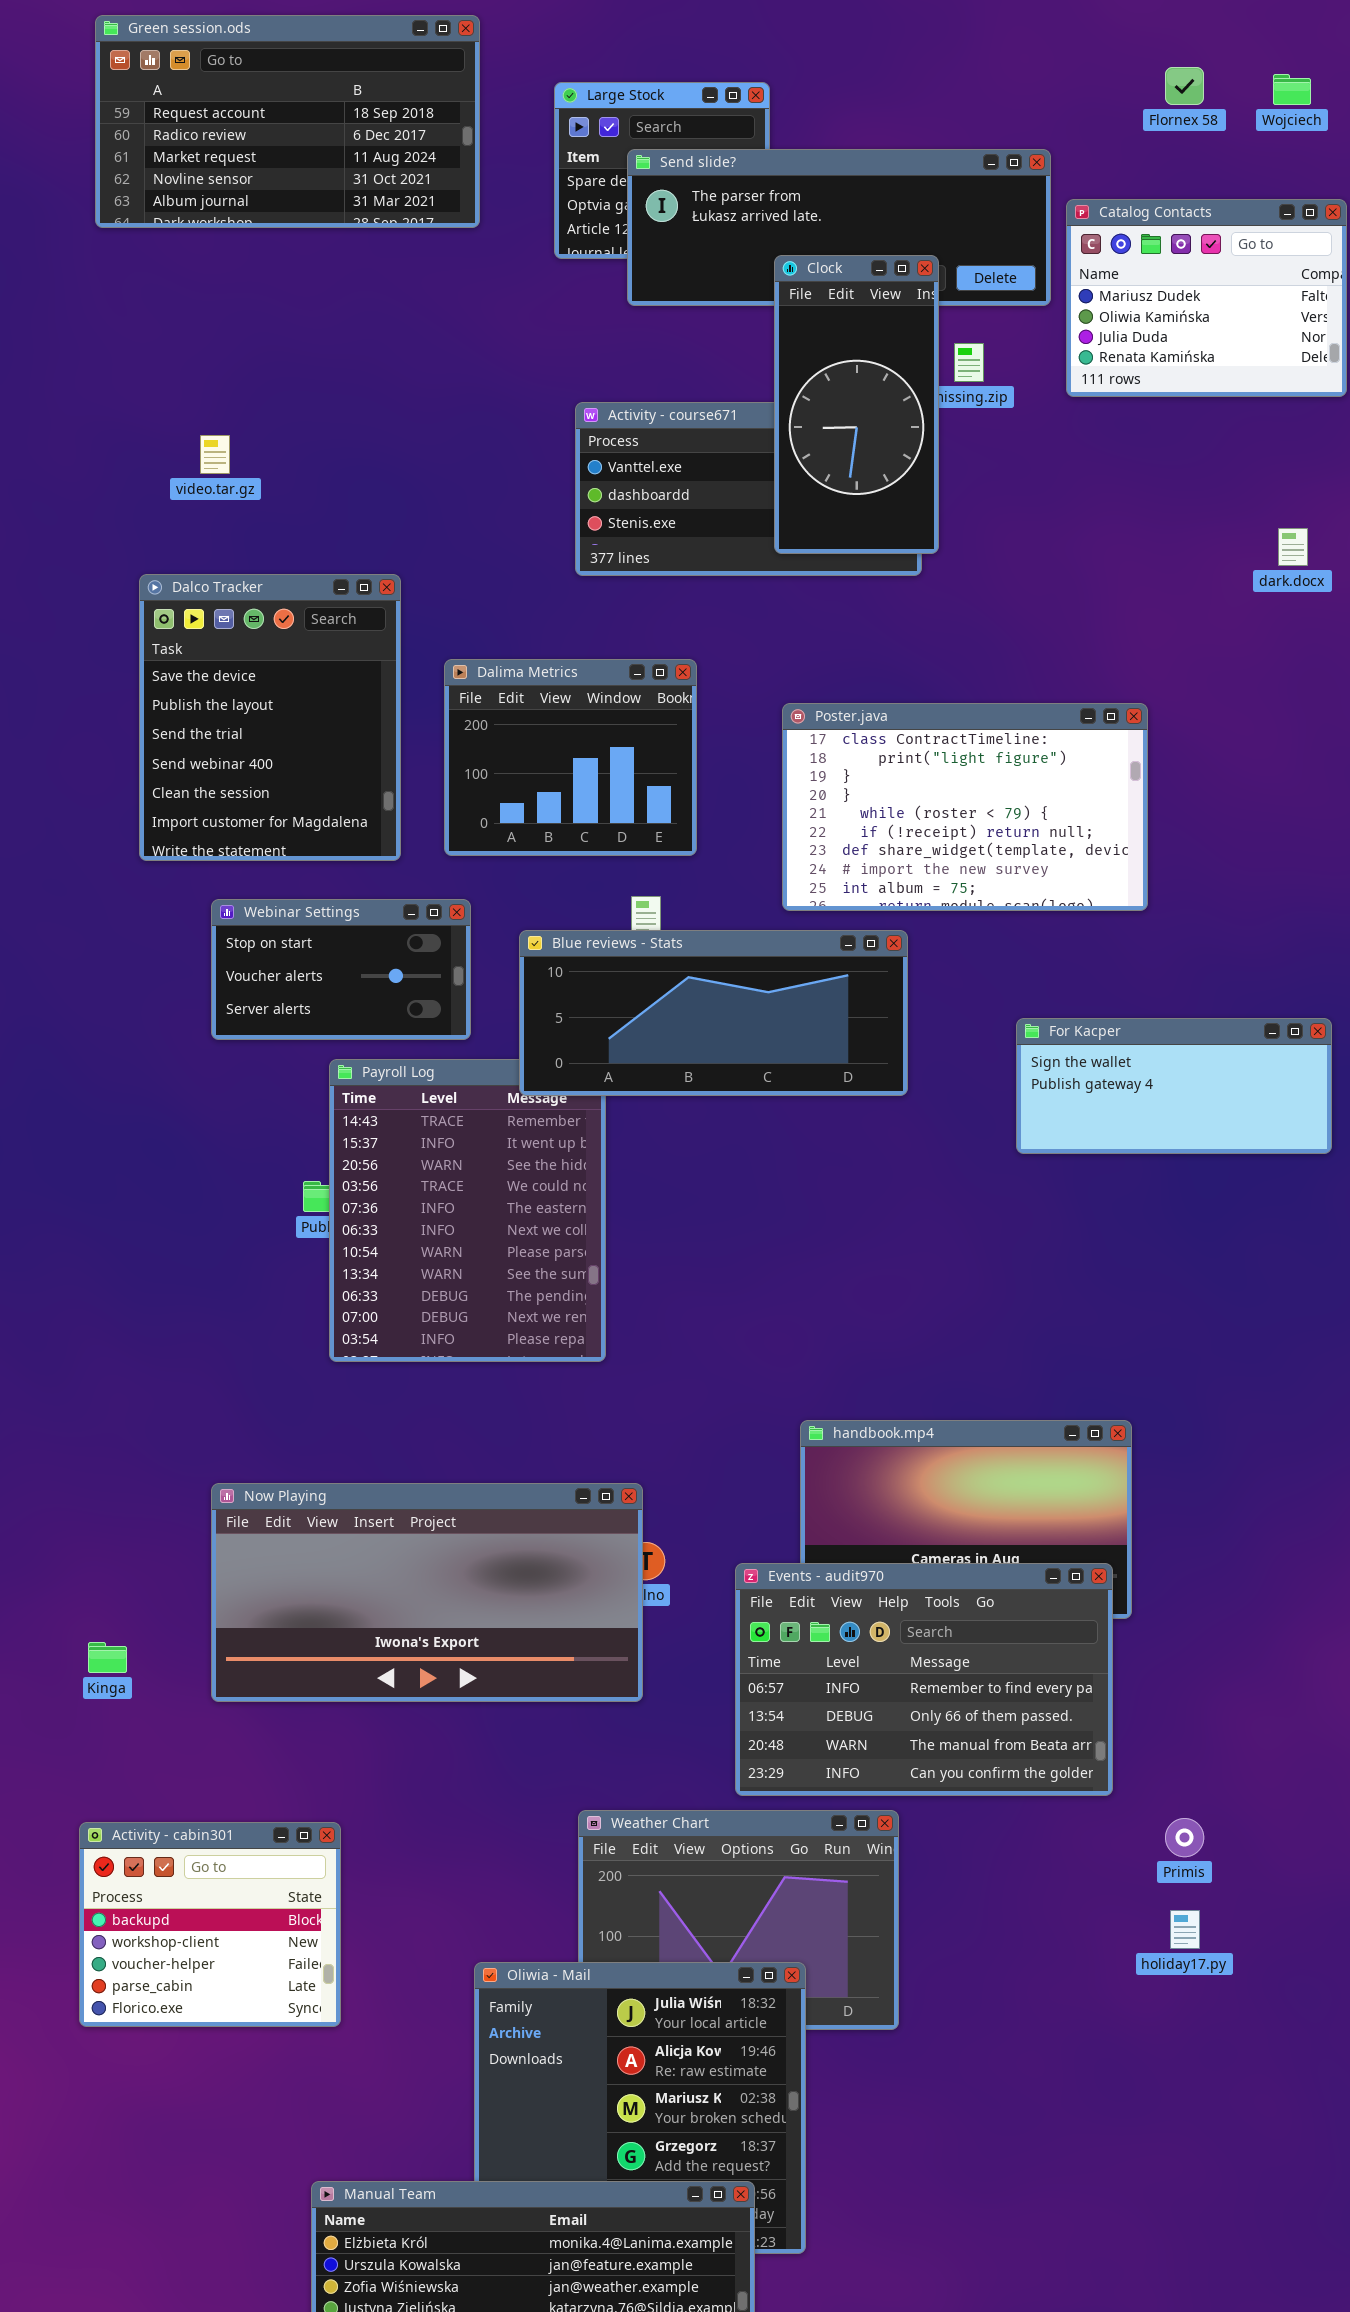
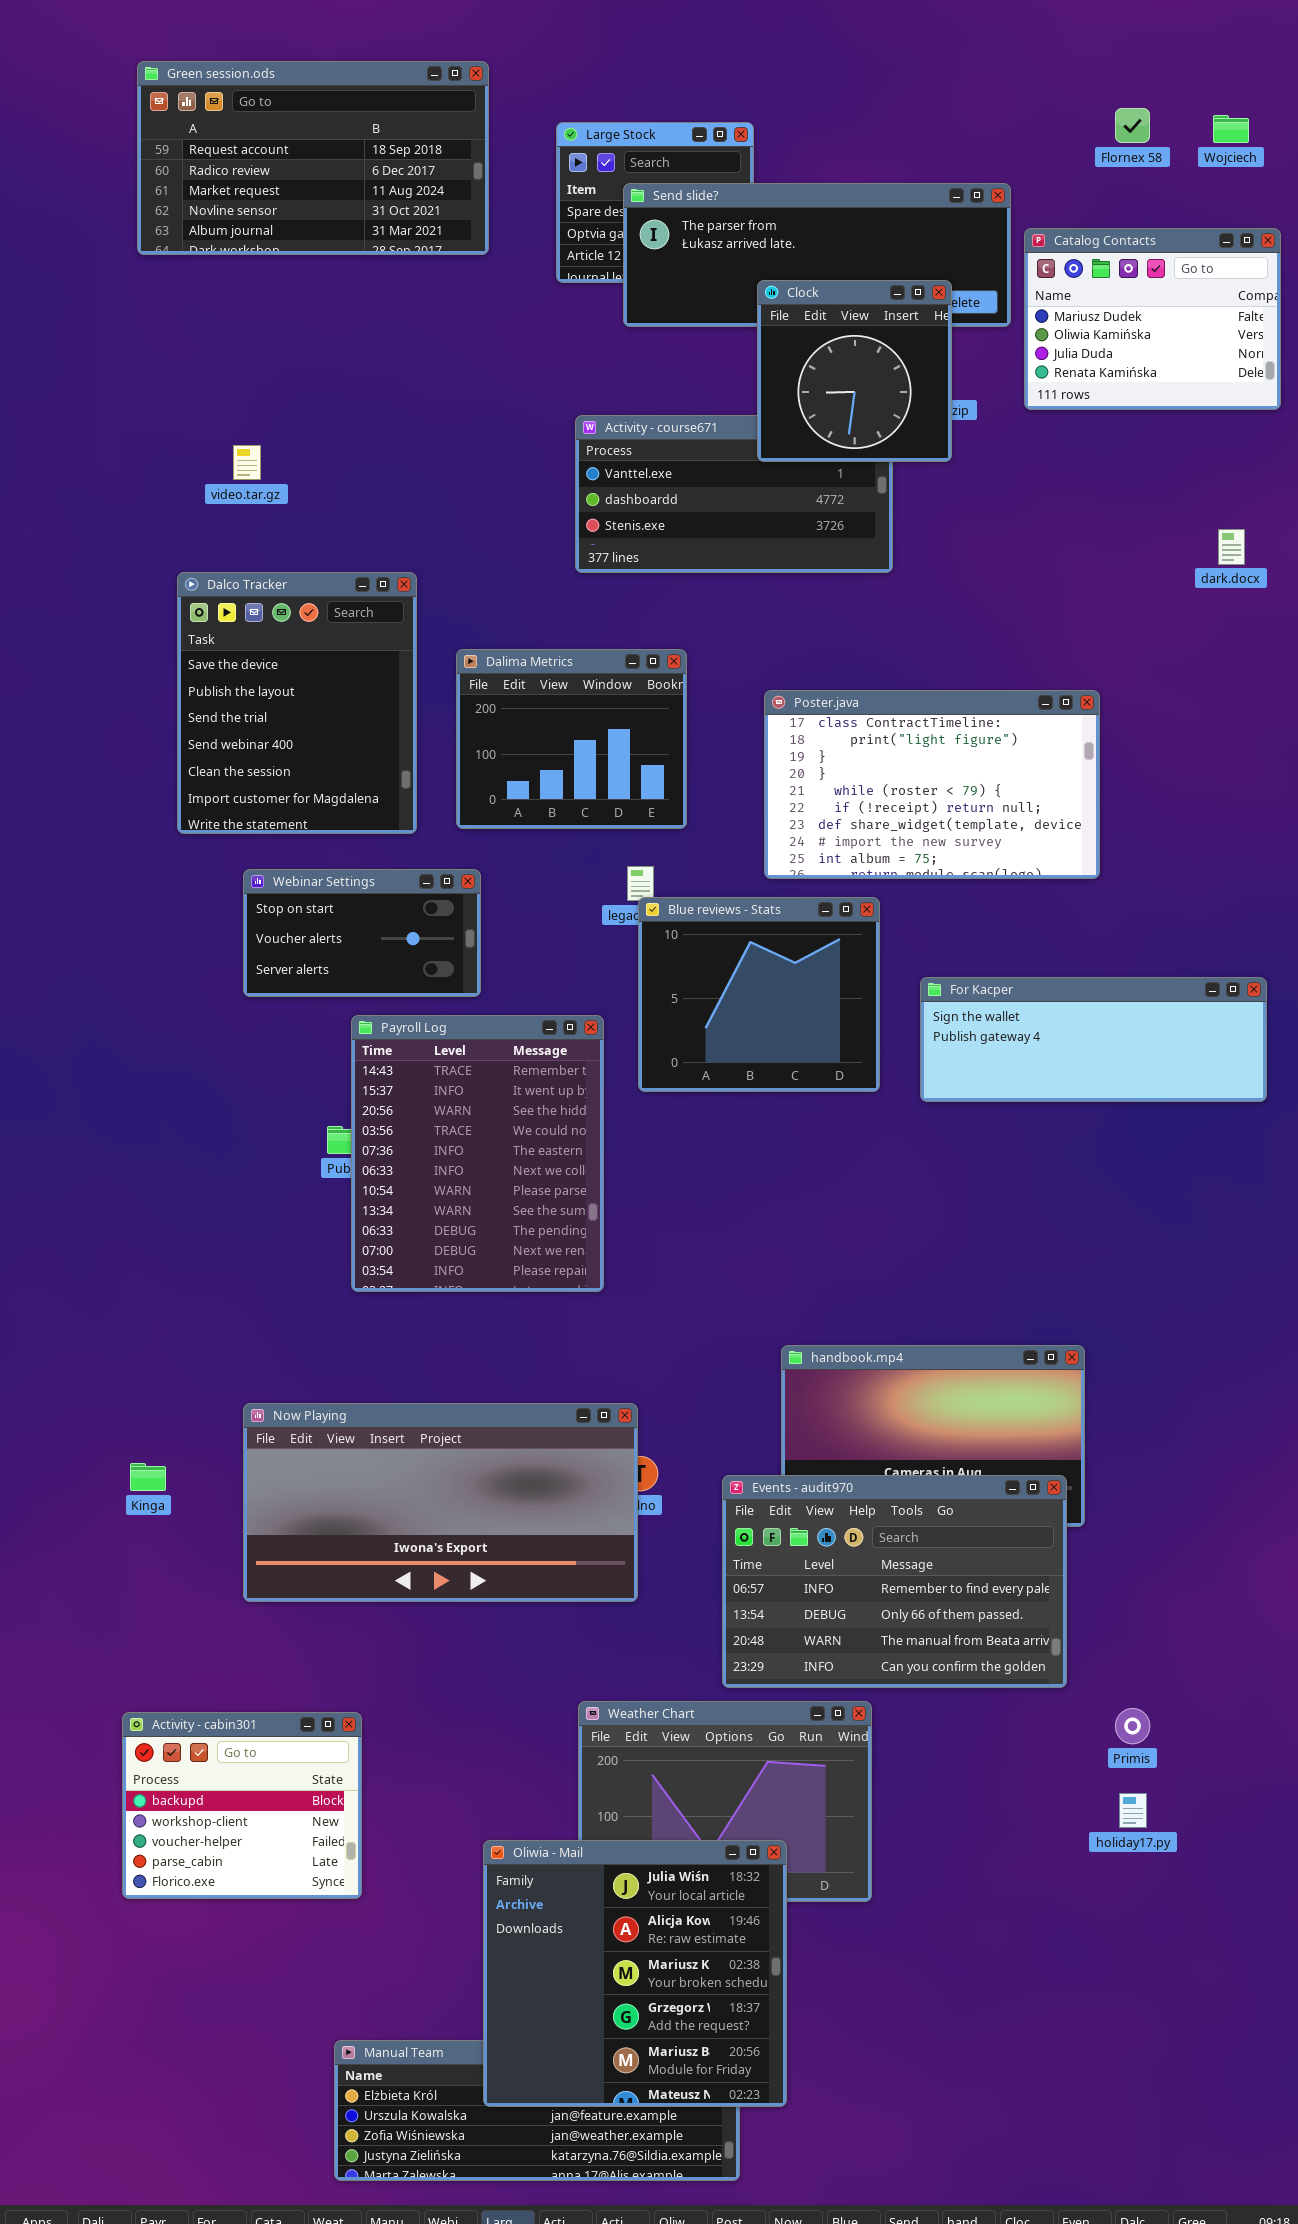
Clock: [774,255,939,554] -> [757,280,952,462], resized
Blue reviews - Stats: [519,930,908,1096] -> [638,897,880,1092], resized
For Kacper: [1016,1018,1332,1154] -> [920,977,1267,1102], resized
Kinga: [88,1642,127,1673] -> [130,1463,166,1491], moved
Oliwia - Mail: [474,1962,806,2254] -> [483,1840,787,2107], raised

